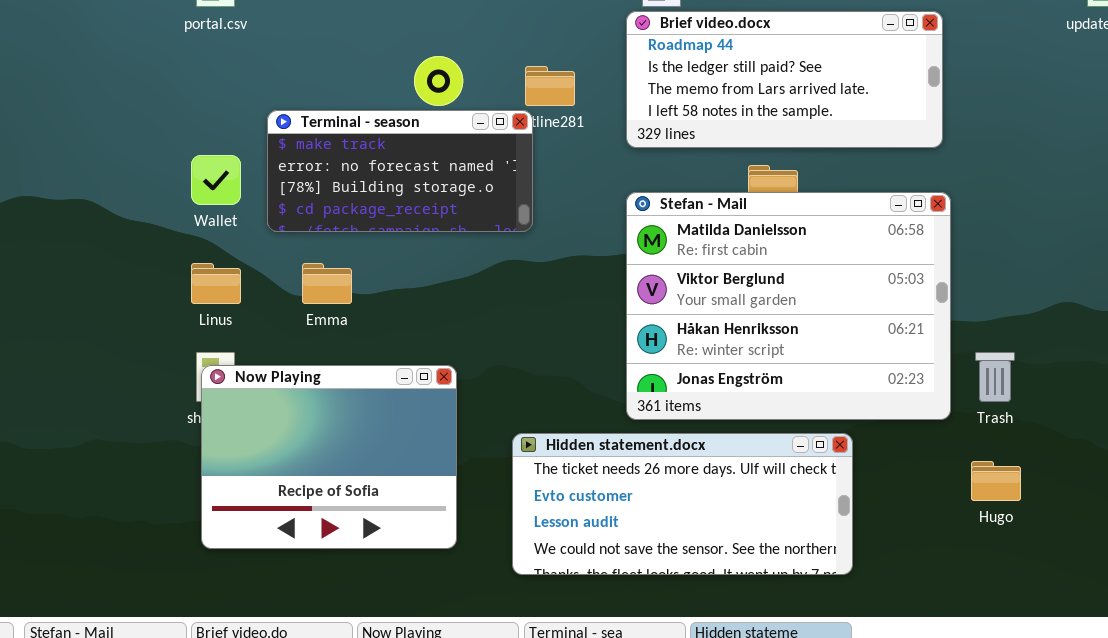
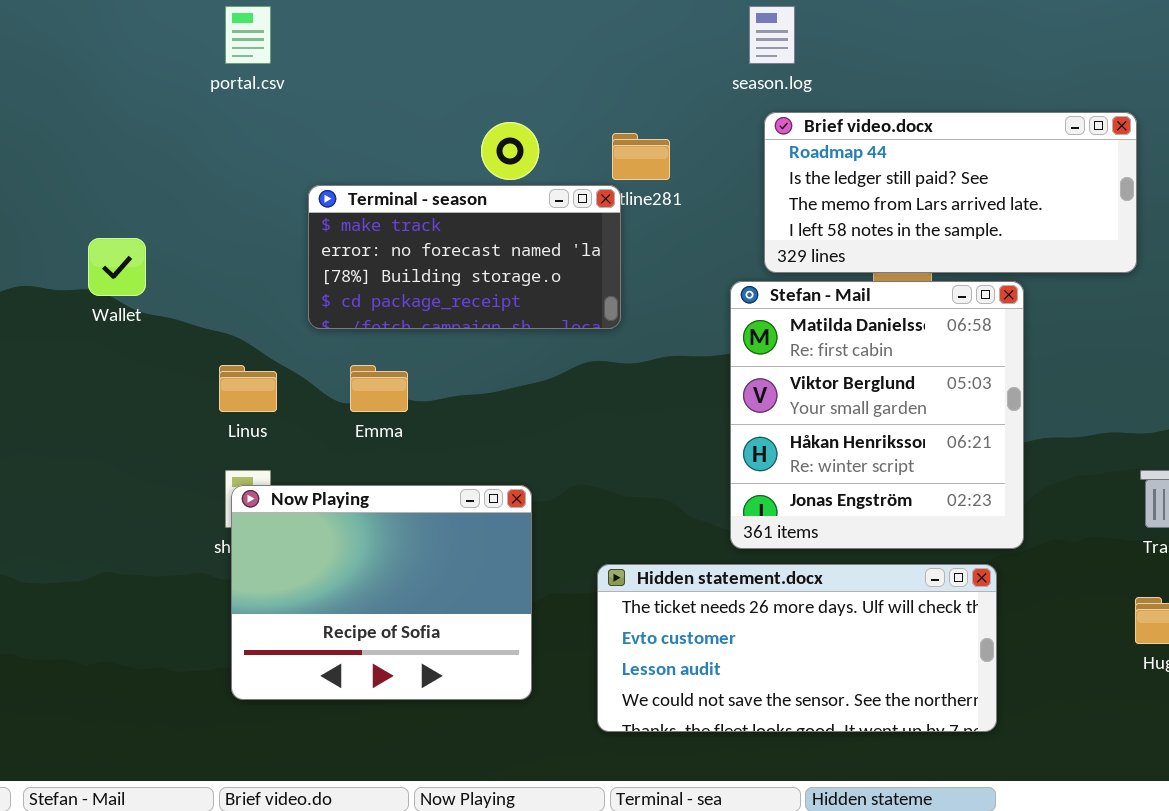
Brief video.docx: [626,11,943,148] -> [764,112,1137,273], moved
Wallet: [191,155,241,205] -> [88,238,146,296], moved
Stefan - Mail: [626,192,951,420] -> [730,281,1024,549], resized

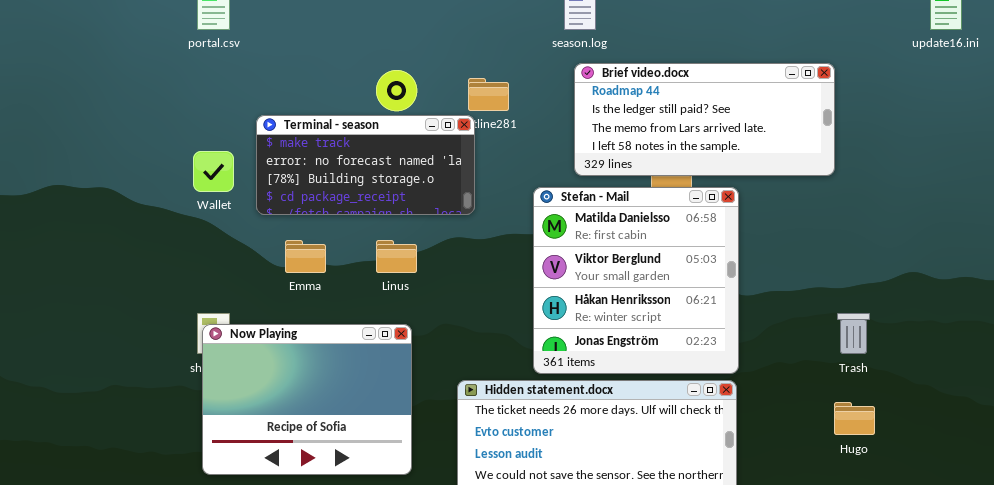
Wallet: [88,238,146,296] -> [193,151,234,192], moved
Stefan - Mail: [730,281,1024,549] -> [533,187,739,374], moved
Linus: [219,365,277,412] -> [376,240,417,273], moved

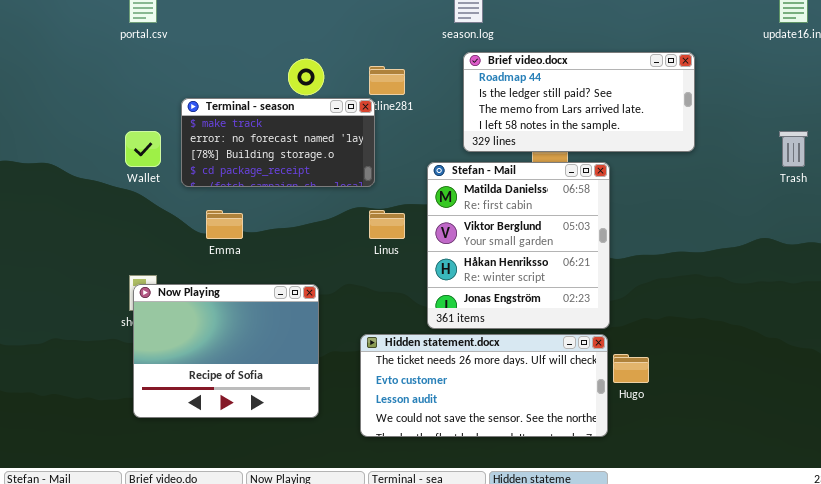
Linus: [376,240,417,273] -> [369,210,405,239], moved
Trash: [837,313,870,354] -> [779,131,808,167], moved
Hugo: [834,402,875,435] -> [613,354,649,383], moved

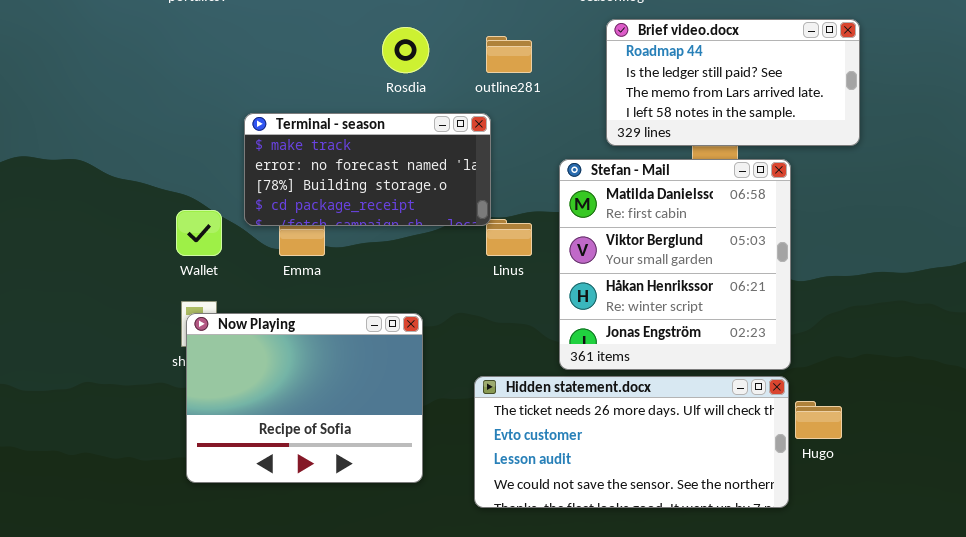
Brief video.docx: [463,52,695,152] -> [606,19,860,146], resized
Terminal - season: [181,98,375,187] -> [244,113,491,226], moved
Wallet: [125,131,161,167] -> [176,210,222,256], moved

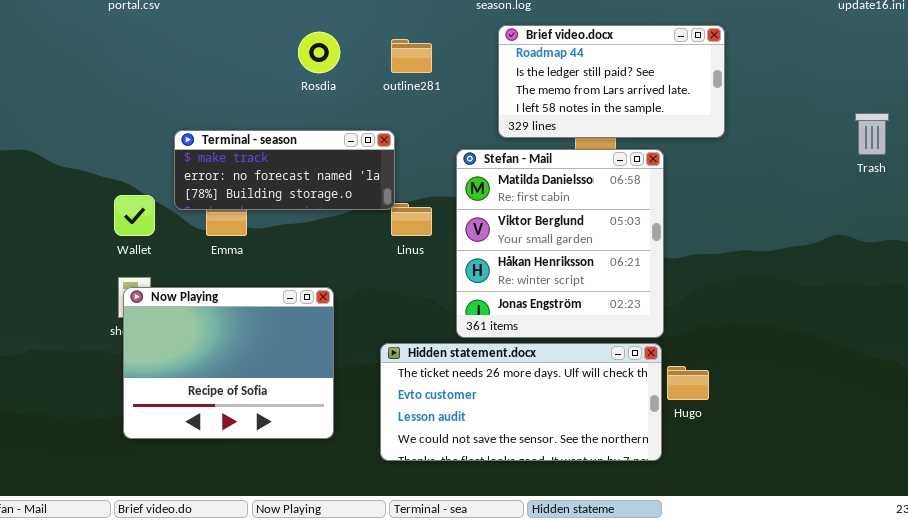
Terminal - season: [244,113,491,226] -> [174,130,395,210], resized

